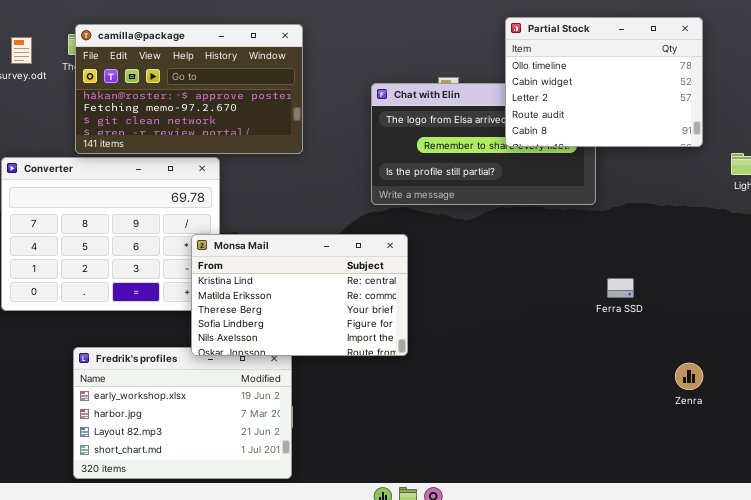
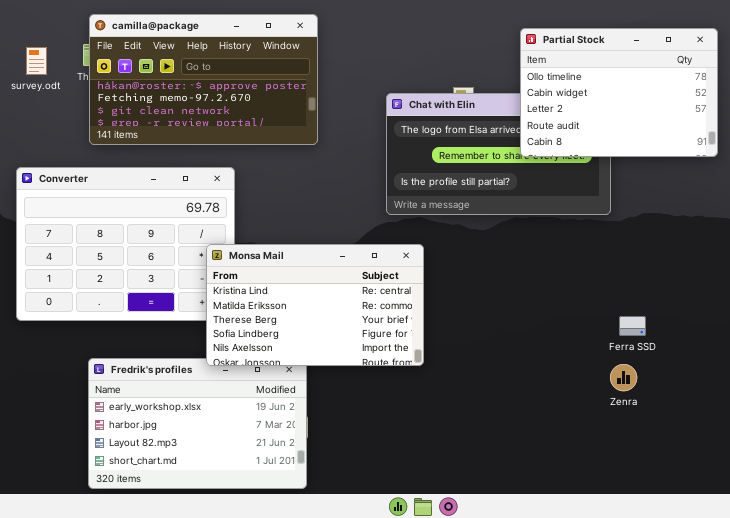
camilla@package: [75,24,303,154] -> [89,14,318,145], moved
Ferra SSD: [607,278,634,298] -> [619,316,646,336], moved
Zenra: [675,363,703,390] -> [610,364,637,391], moved

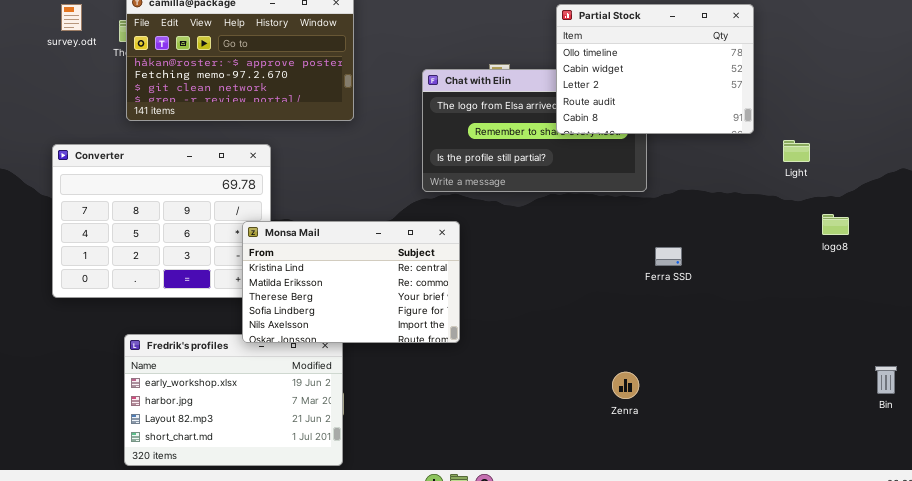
survey.odt: [26,47,47,75] -> [61,4,82,31], moved
Ferra SSD: [619,316,646,336] -> [655,247,682,266], moved
Zenra: [610,364,637,391] -> [612,372,639,399], moved

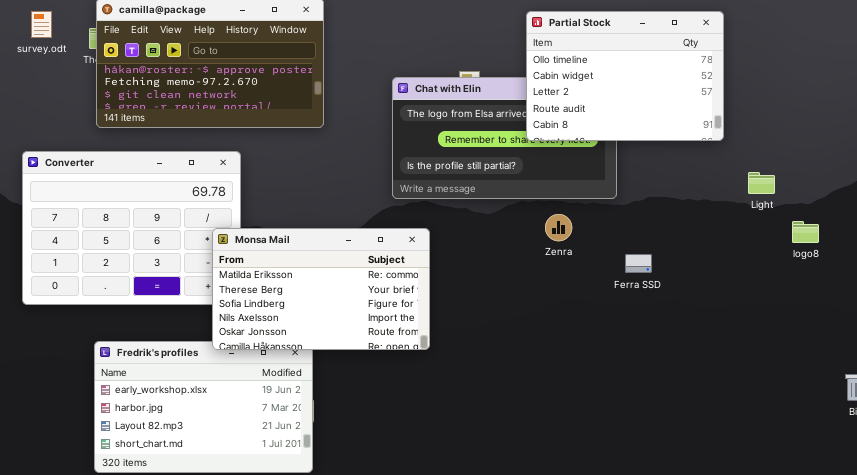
Light: [783,140,810,162] -> [748,172,775,194], moved
Monsa Mail: [242,221,460,343] -> [212,228,430,350], scrolled down 1 row
Zenra: [612,372,639,399] -> [545,214,572,241], moved

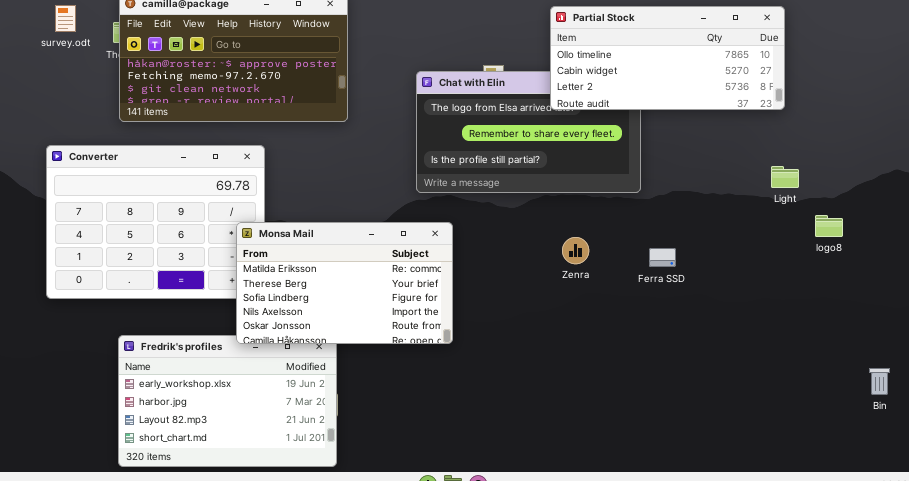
Partial Stock: [526,11,724,141] -> [550,6,785,110], resized
Zenra: [545,214,572,241] -> [562,237,589,264], moved

